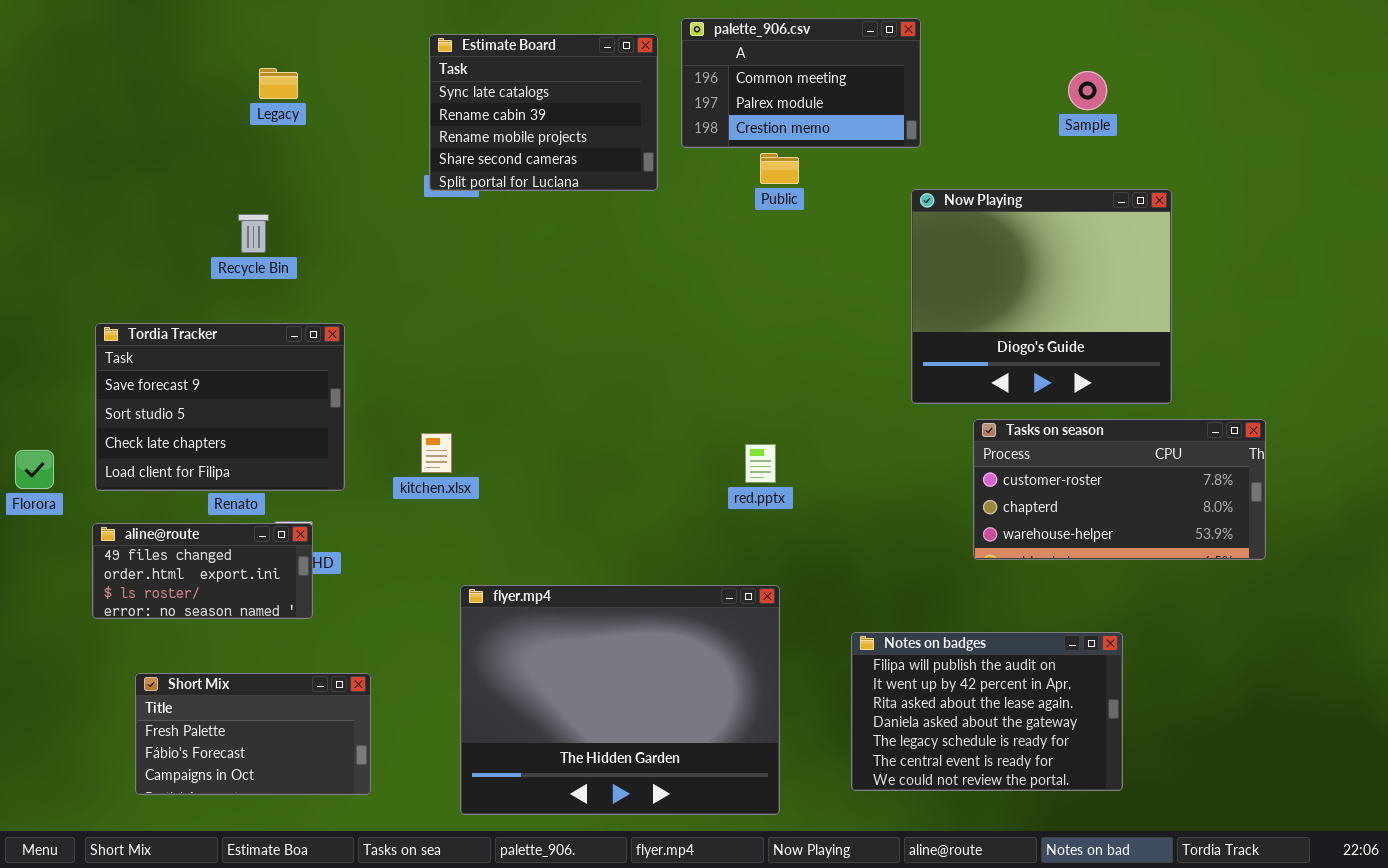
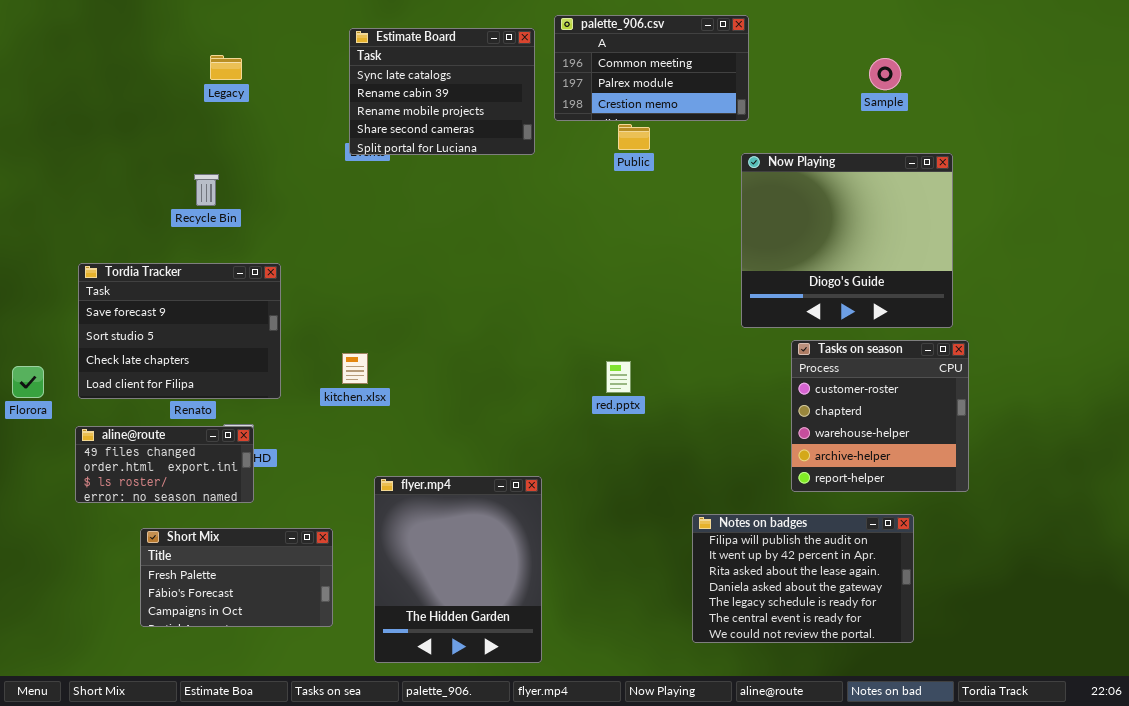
Tasks on season: [973,419,1266,560] -> [791,340,969,492], resized
flyer.mp4: [460,585,780,815] -> [374,476,542,663], resized
Short Mix: [135,673,371,795] -> [140,528,333,627], moved

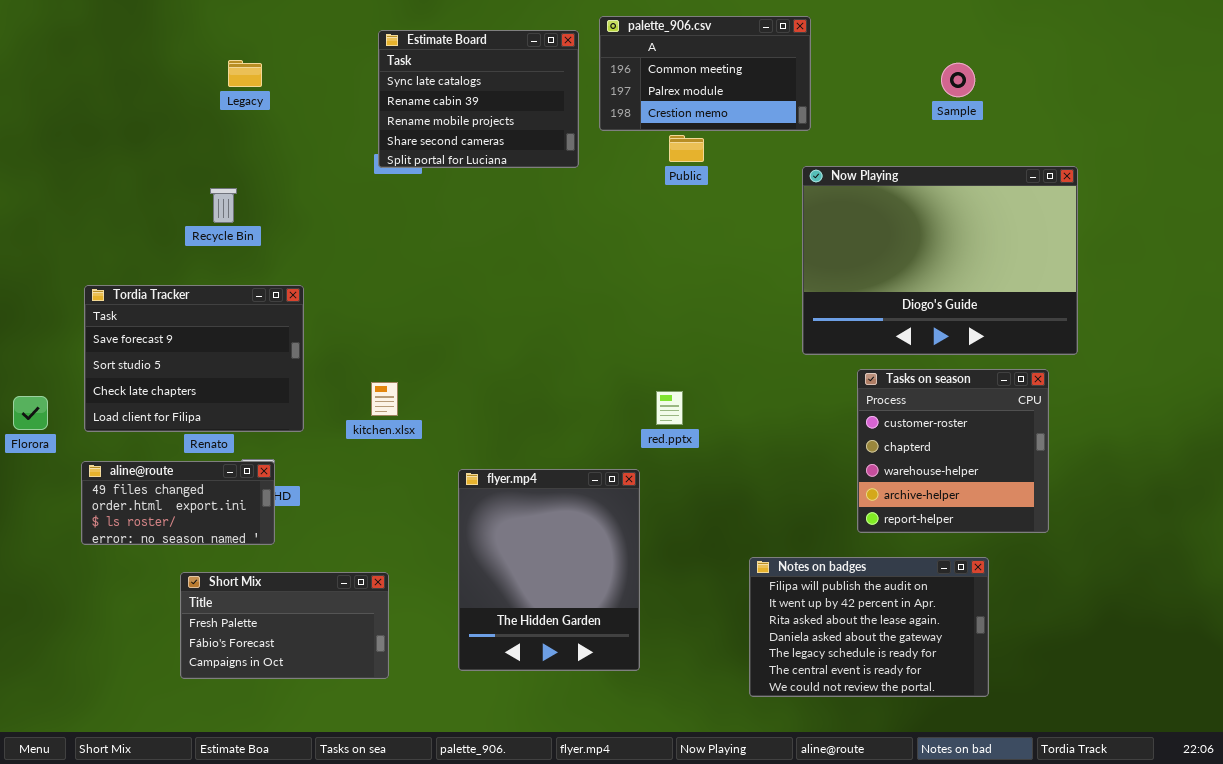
Now Playing: [741,153,953,328] -> [802,166,1078,355], resized
flyer.mp4: [374,476,542,663] -> [458,469,640,671], moved
Short Mix: [140,528,333,627] -> [180,572,389,679], moved

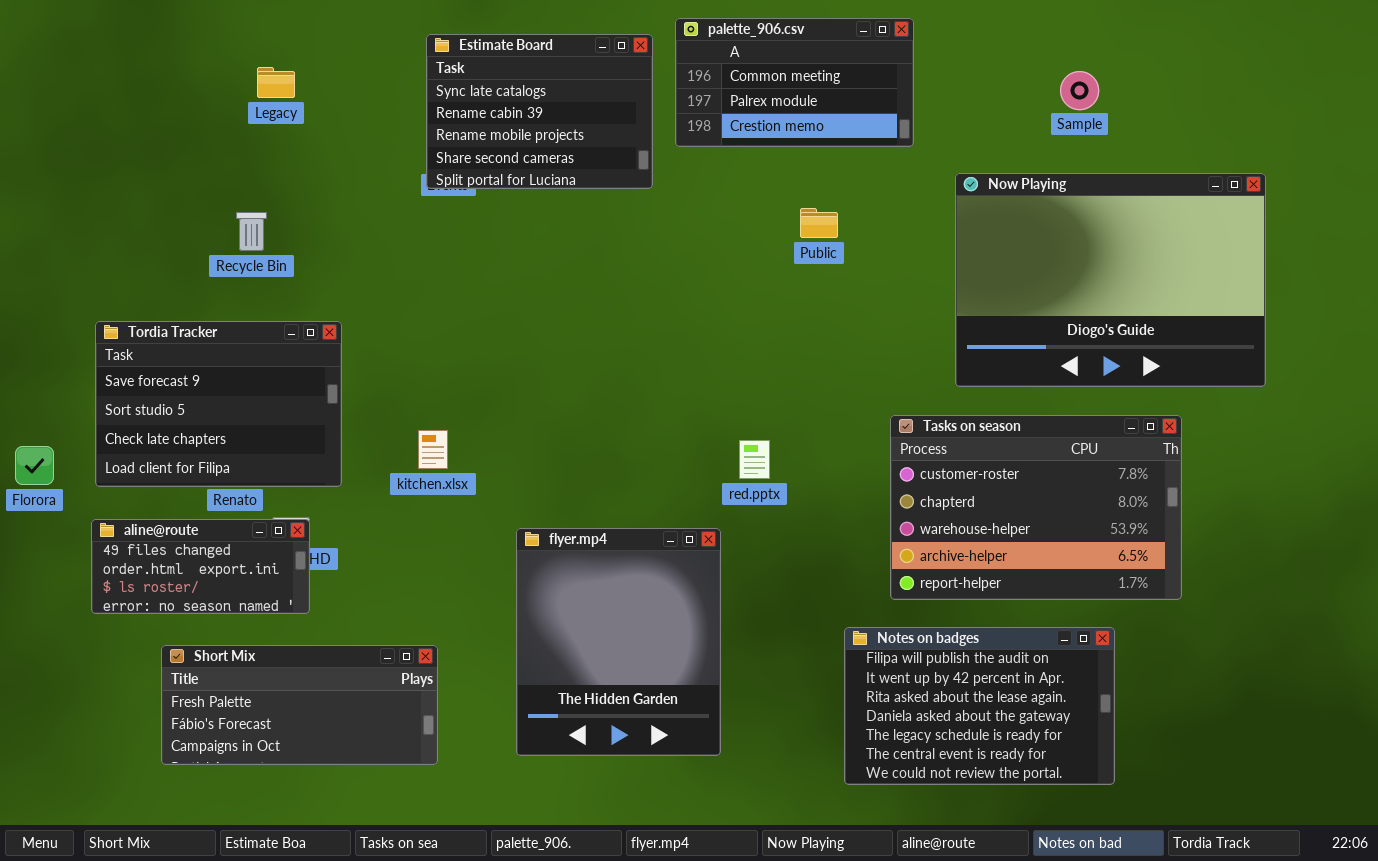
Public: [669,135,704,162] -> [800,208,838,238], moved
Now Playing: [802,166,1078,355] -> [955,173,1266,387], moved
Tasks on season: [857,369,1049,533] -> [890,415,1182,600], resized
Short Mix: [180,572,389,679] -> [161,645,438,765], resized

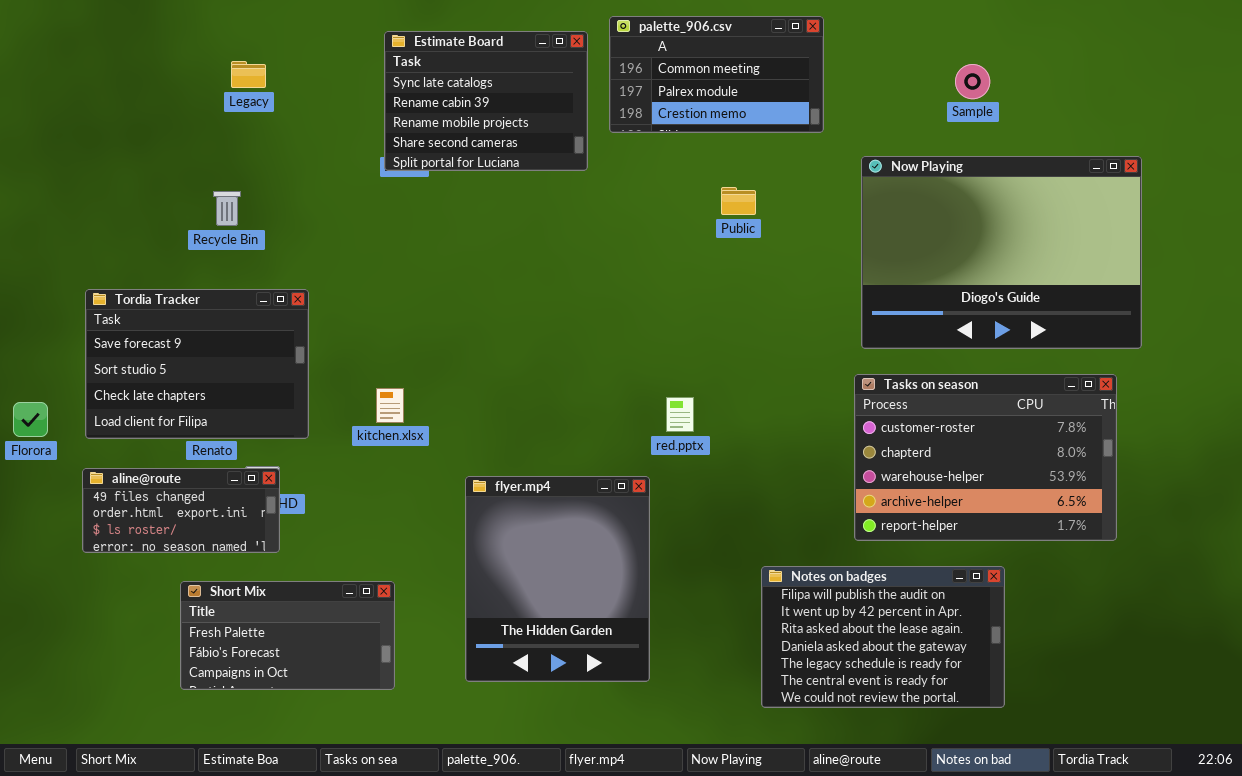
Tasks on season: [890,415,1182,600] -> [854,374,1117,541], moved
Short Mix: [161,645,438,765] -> [180,581,395,690], resized

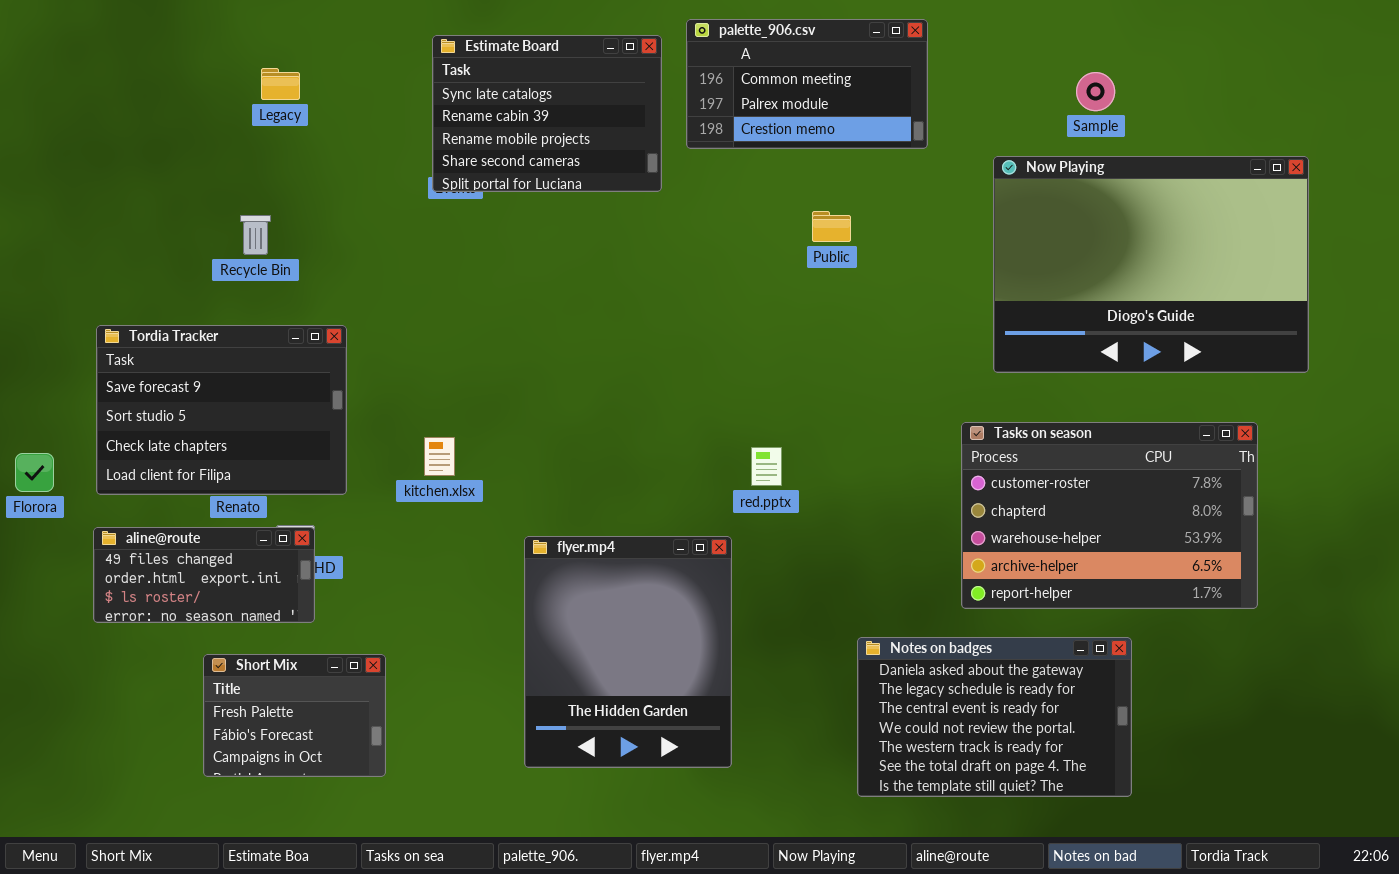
Now Playing: [861,156,1142,349] -> [993,156,1309,373], moved
Notes on badges: [761,566,1005,708] -> [857,637,1132,797], scrolled down 3 rows
Short Mix: [180,581,395,690] -> [203,654,386,777], resized

